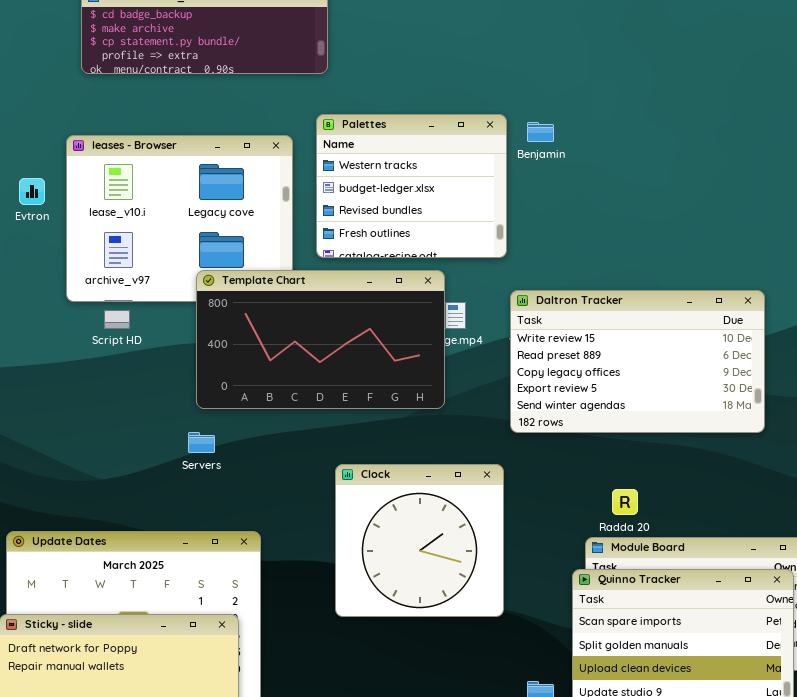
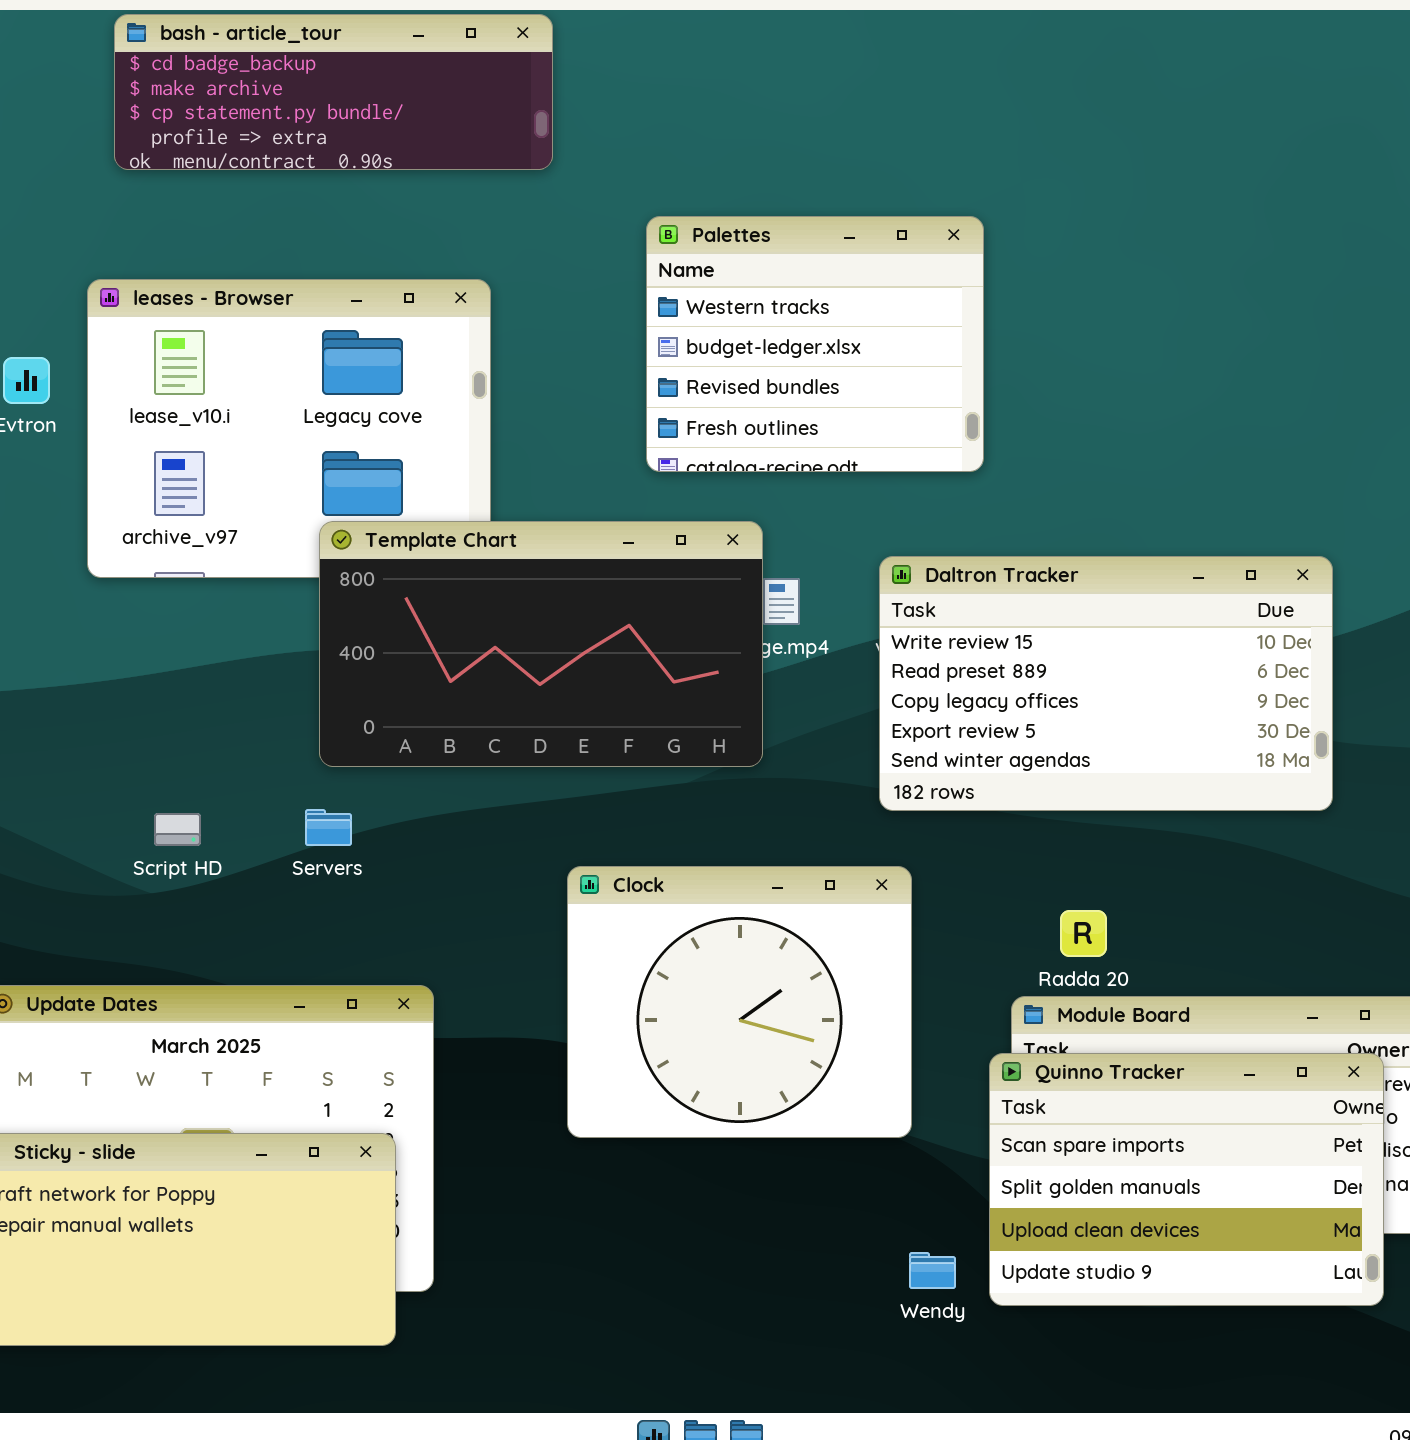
Palettes: [316,114,507,258] -> [646,216,984,472], moved
Script HD: [104,310,130,329] -> [154,813,201,846], moved
Clock: [335,464,504,617] -> [567,866,912,1138], resized

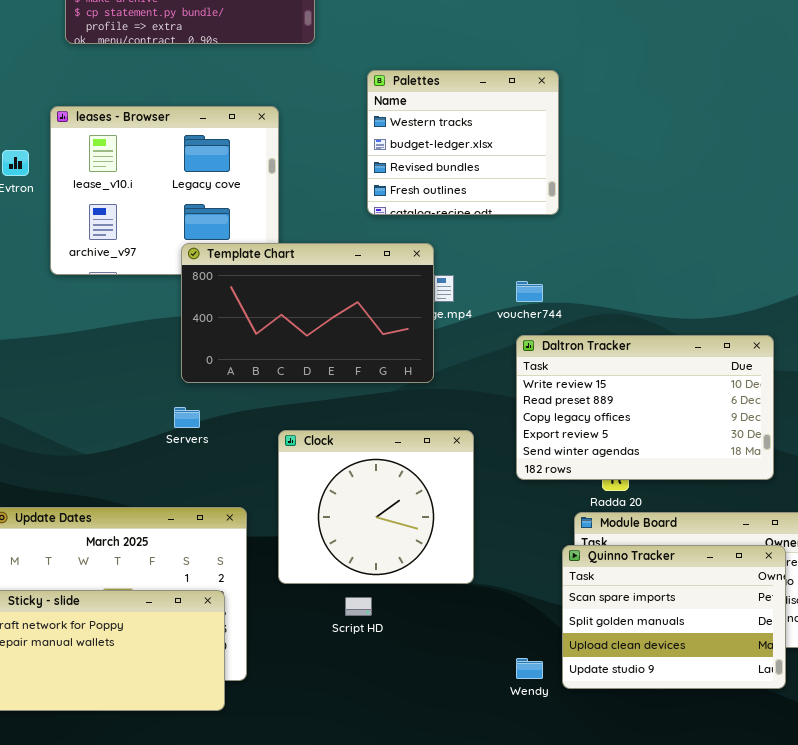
Daltron Tracker: [879,556,1333,811] -> [516,335,774,480], moved
Script HD: [154,813,201,846] -> [345,597,372,616], moved
Clock: [567,866,912,1138] -> [278,430,474,584], moved

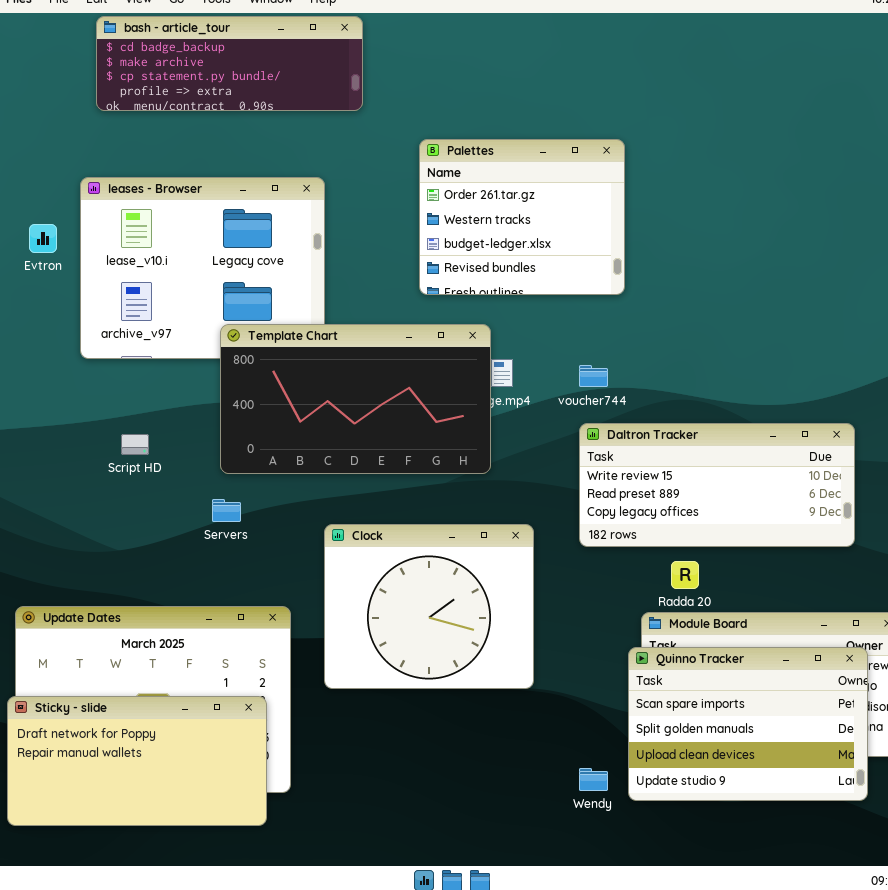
Palettes: [367,70,559,215] -> [419,139,625,295], scrolled up 1 row
Daltron Tracker: [516,335,774,480] -> [579,423,855,547], resized
Script HD: [345,597,372,616] -> [121,434,149,455], moved

